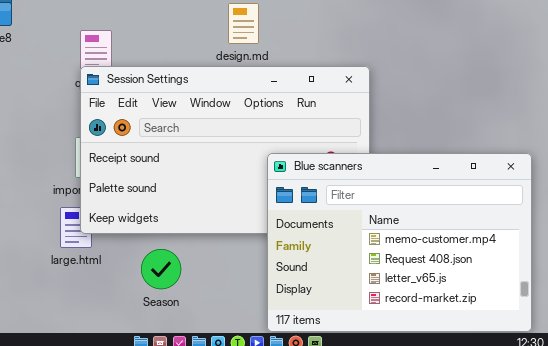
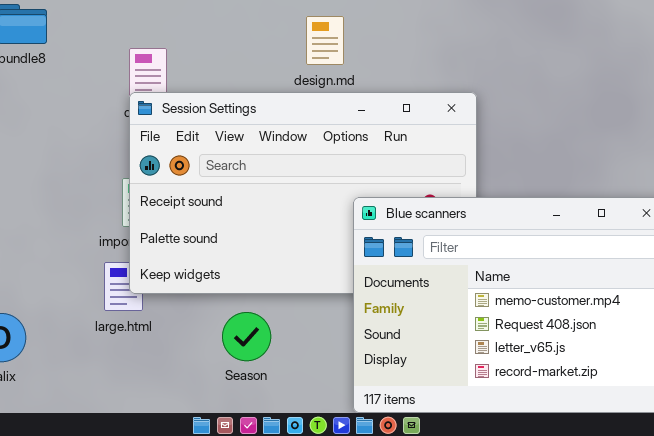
Season: [141,249,181,289] -> [222,312,271,361], moved

